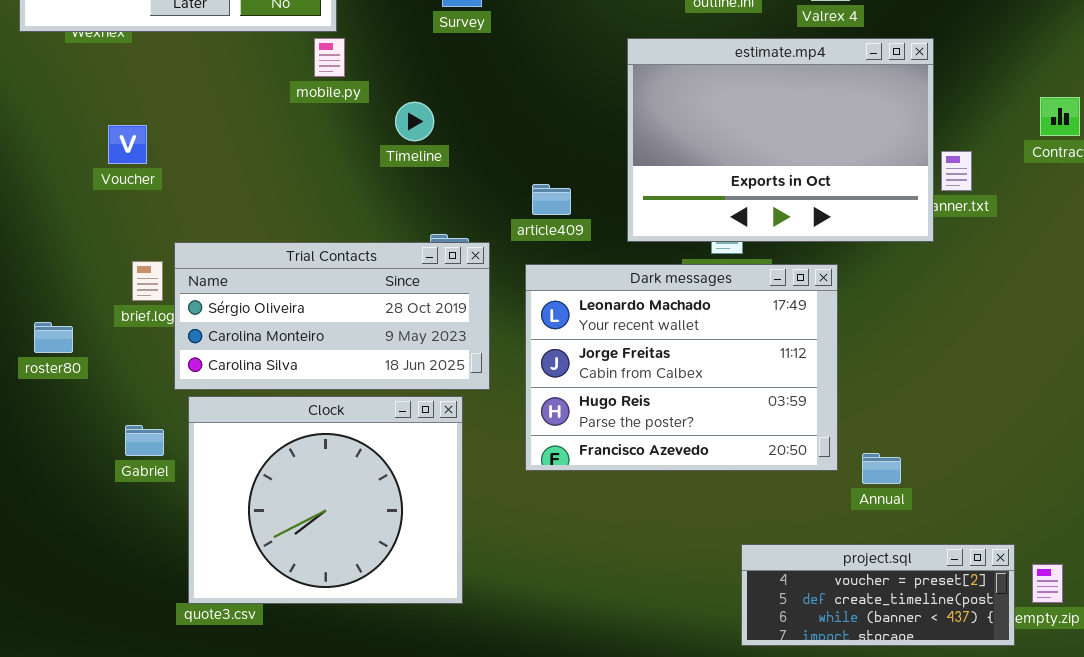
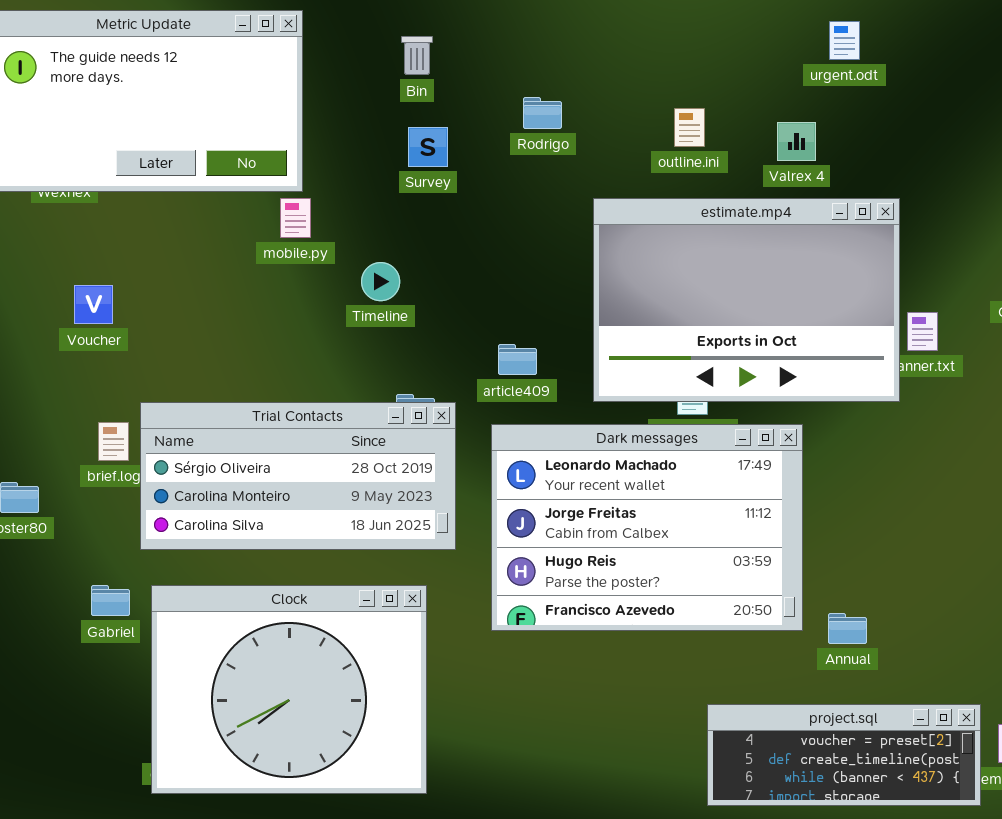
Clock: [188,396,463,604] -> [151,585,427,794], moved

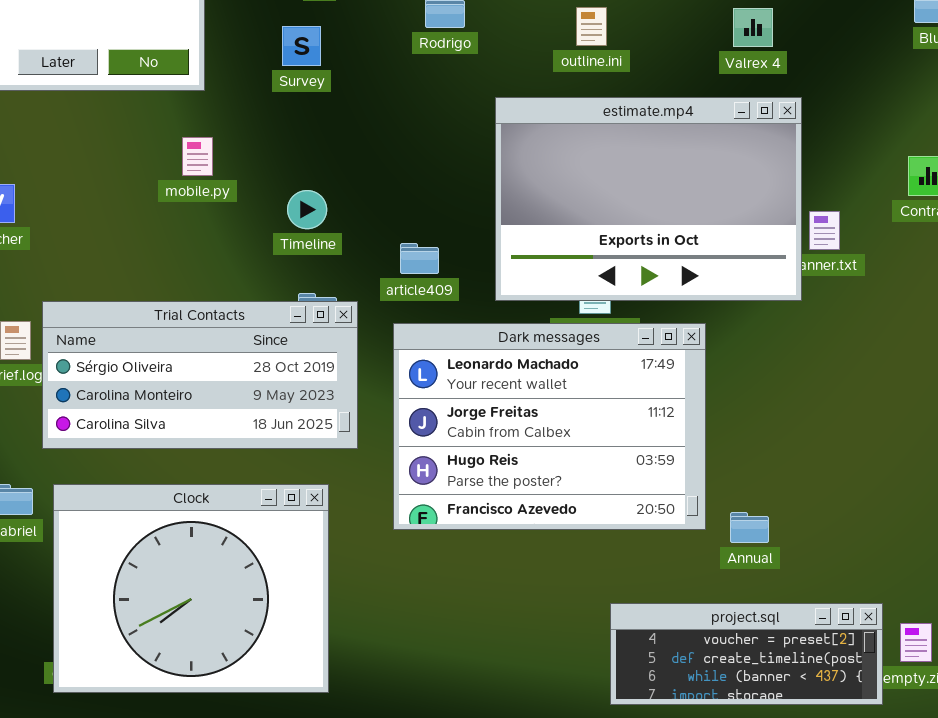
Valrex 4: [777,122,816,161] -> [733,8,773,47], moved
Survey: [408,127,448,167] -> [282,26,321,66], moved
mobile.py: [280,198,311,238] -> [182,137,213,176], moved
Timeline: [361,262,400,301] -> [287,190,327,229], moved

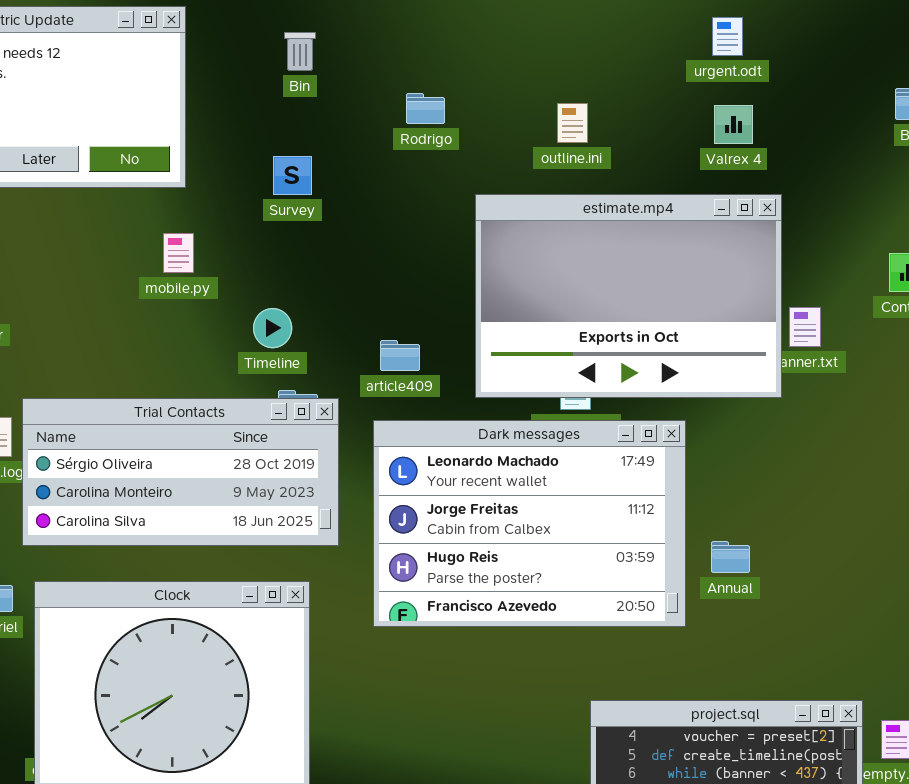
Survey: [282,26,321,66] -> [273,156,312,195], moved
Timeline: [287,190,327,229] -> [253,308,292,348], moved
Annual: [730,512,769,543] -> [711,541,750,573], moved

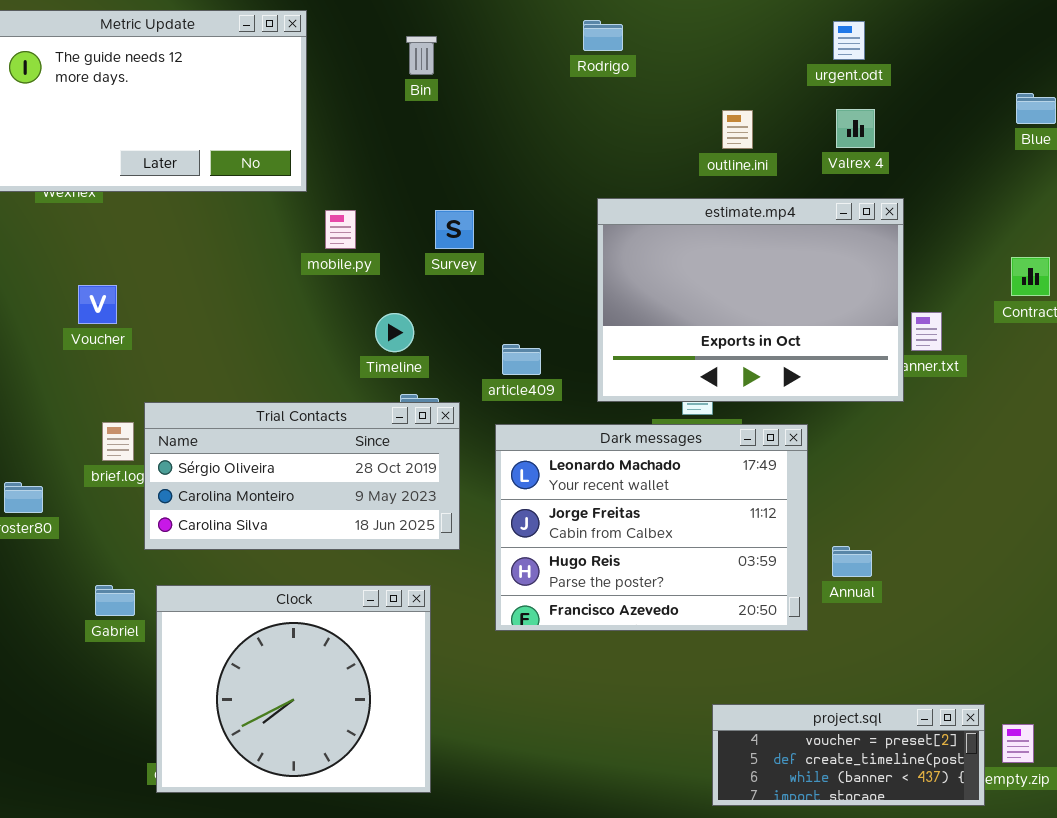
Rodrigo: [406,93,445,124] -> [583,20,623,51], moved
outline.ini: [557,103,588,143] -> [722,110,753,149], moved
Survey: [273,156,312,195] -> [435,210,474,249], moved
mobile.py: [163,233,194,273] -> [325,210,356,249], moved

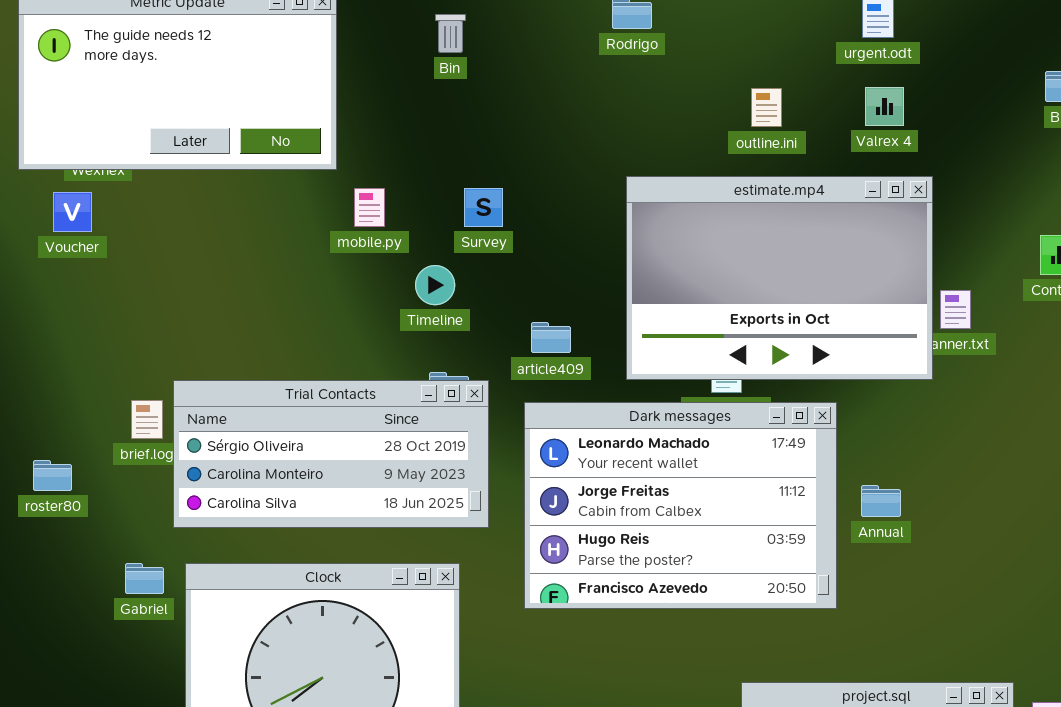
Voucher: [78,285,117,324] -> [53,192,92,232], moved
Timeline: [375,313,414,352] -> [415,265,455,305], moved
Annual: [832,546,872,577] -> [861,485,901,517], moved

